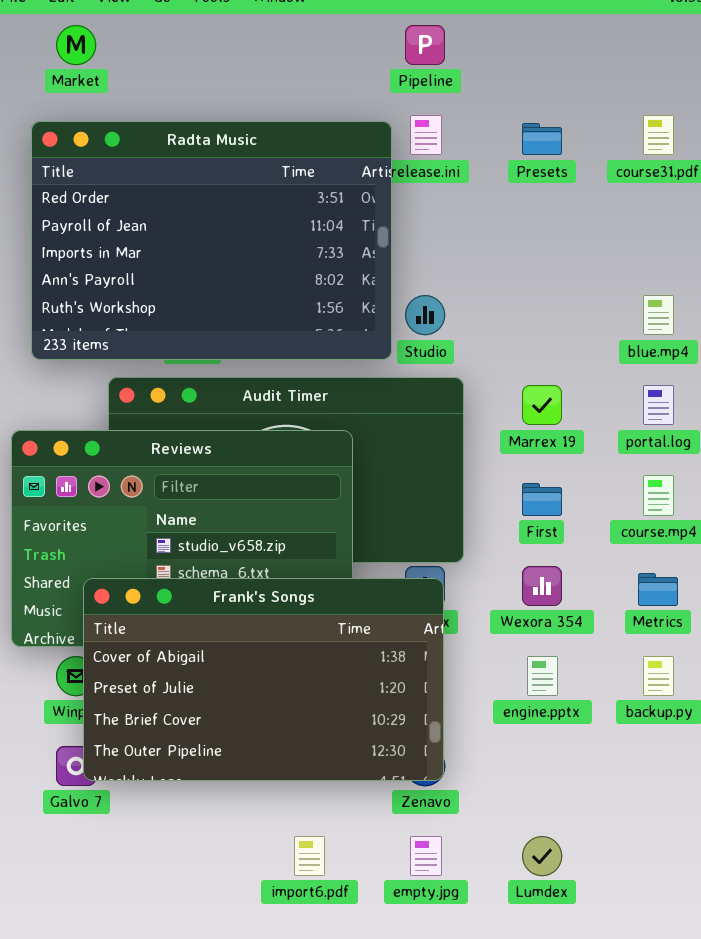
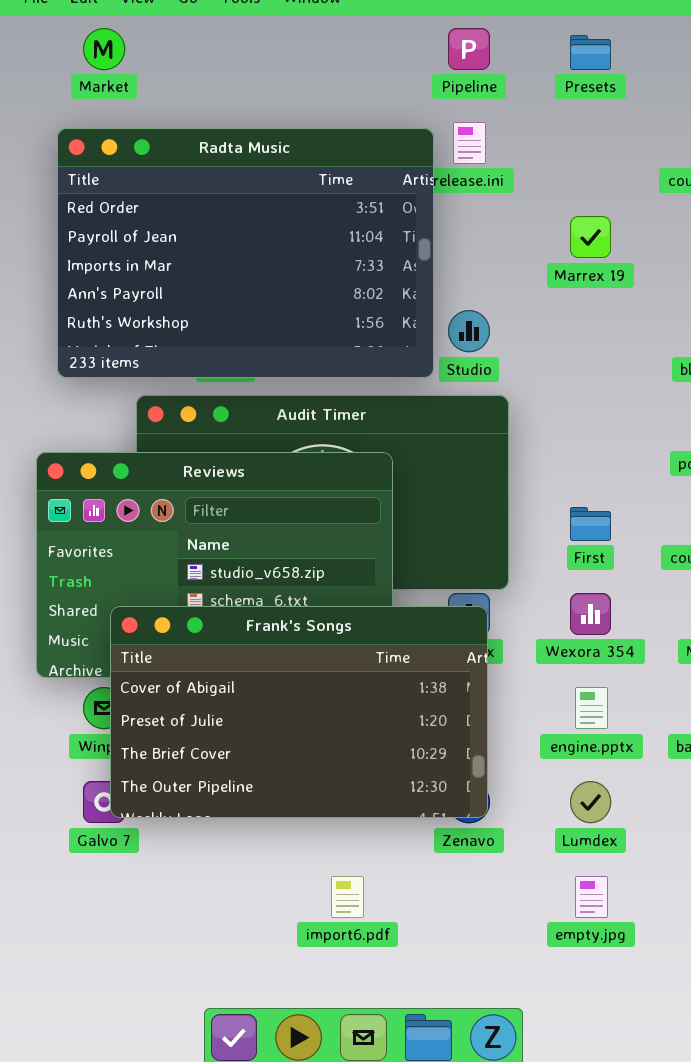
Presets: [522,123,562,155] -> [570,35,611,70], moved
Marrex 19: [522,385,562,425] -> [570,216,611,258], moved
empty.jpg: [410,836,442,876] -> [575,876,608,918], moved
Lumdex: [522,836,562,876] -> [570,781,611,823], moved

